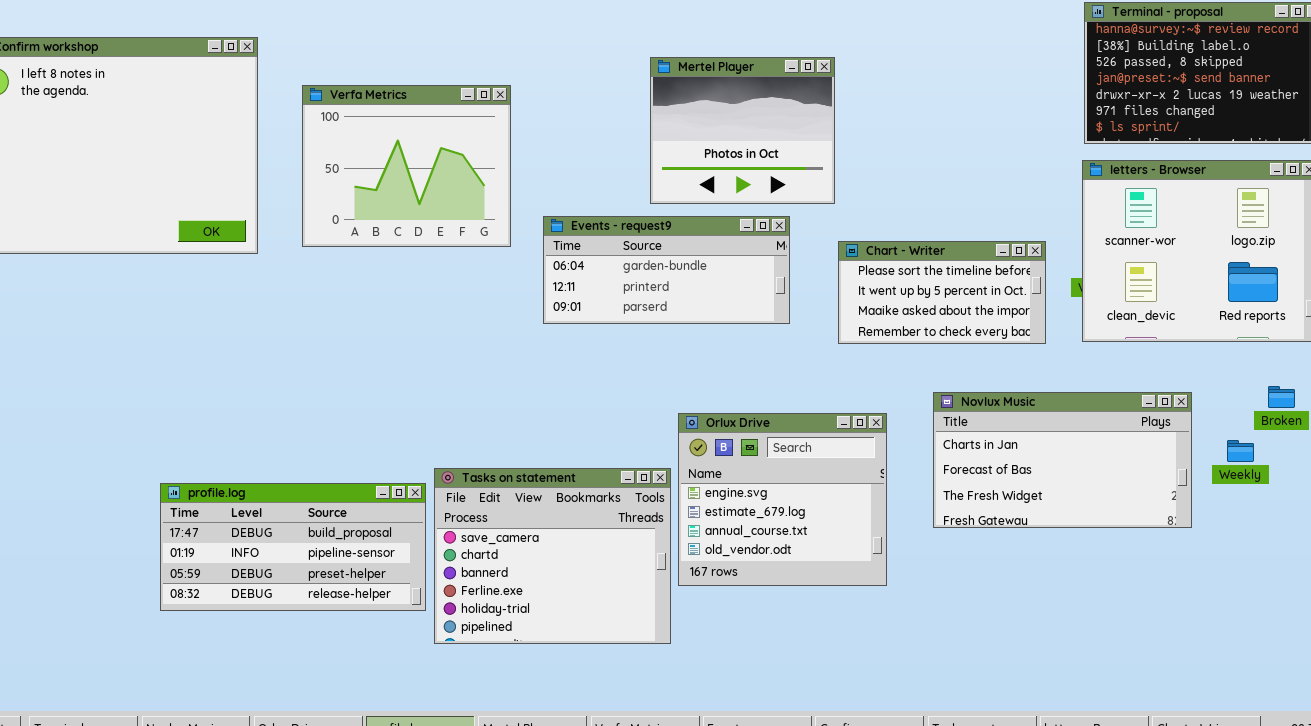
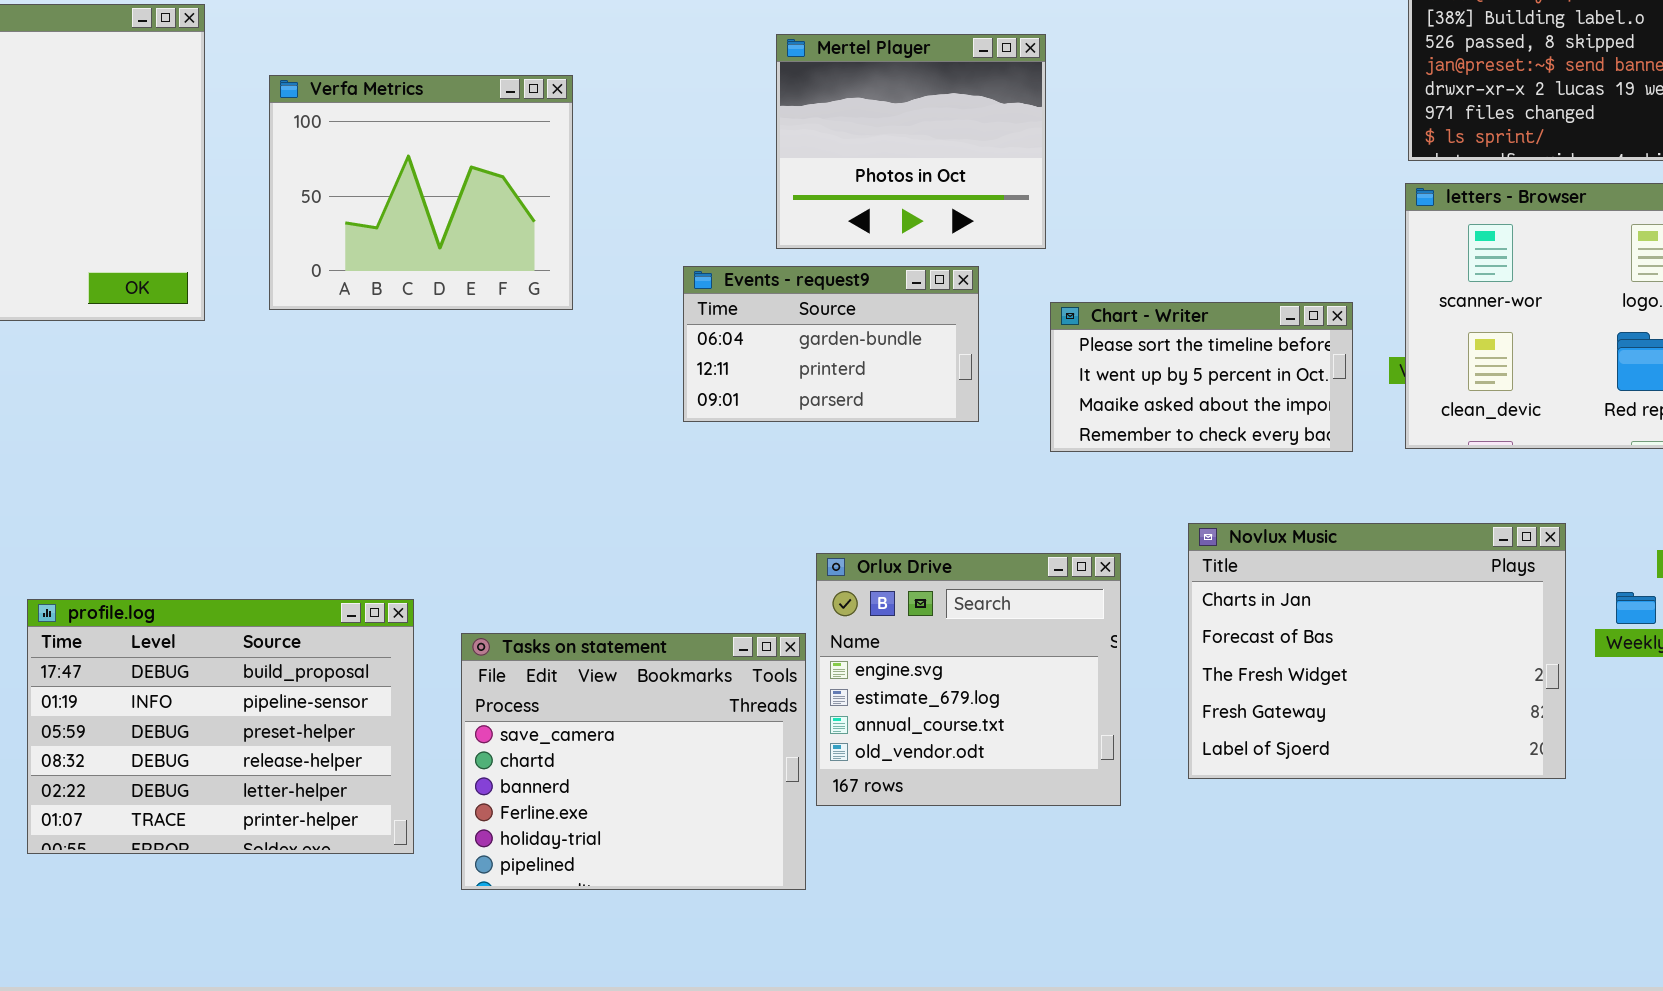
Events - request9: [543,216,790,324] -> [683,266,979,422], resized
Novlux Music: [933,392,1192,528] -> [1188,523,1566,779], resized
profile.log: [160,483,426,611] -> [27,599,414,854], moved, resized

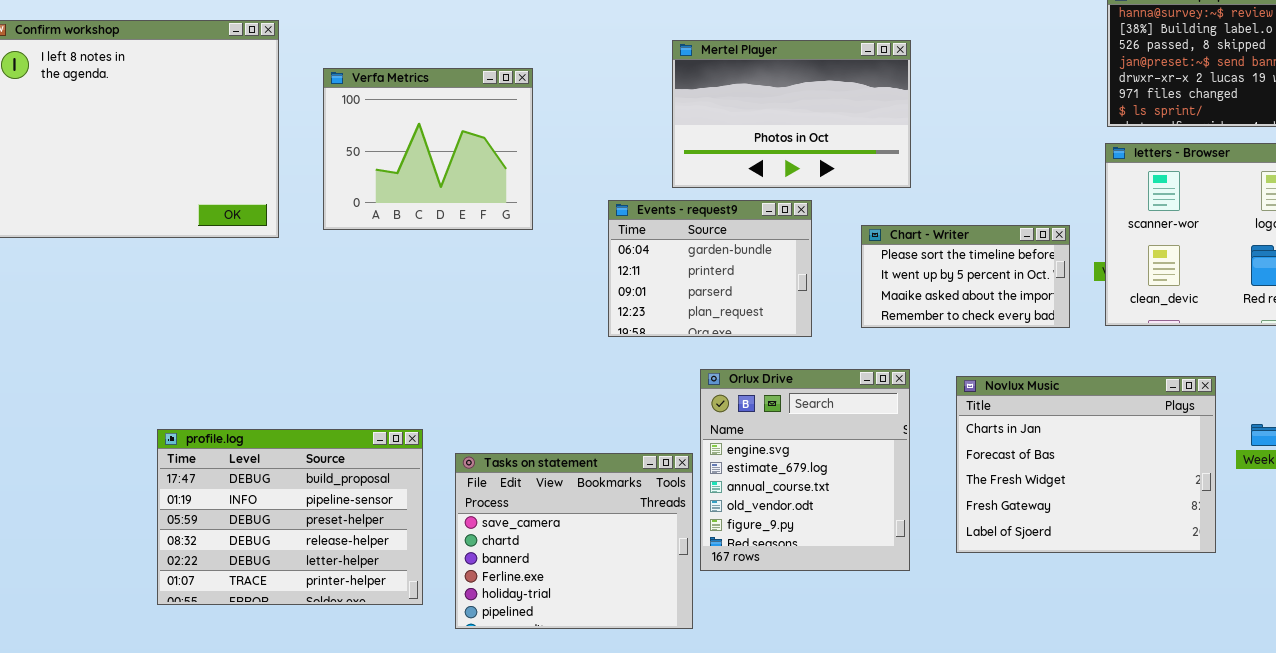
Mertel Player: [776,34,1046,249] -> [672,40,911,188], resized
Events - request9: [683,266,979,422] -> [608,200,812,337], resized
Orlux Drive: [816,553,1121,806] -> [700,369,910,571], resized

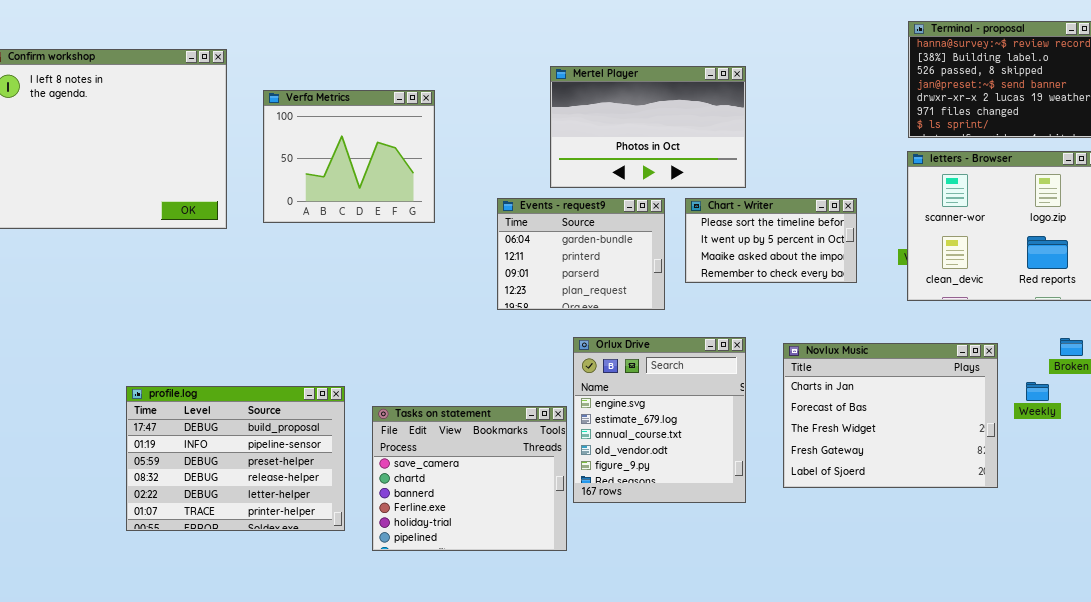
Chart - Writer: [861,225,1070,328] -> [685,198,857,283], moved

